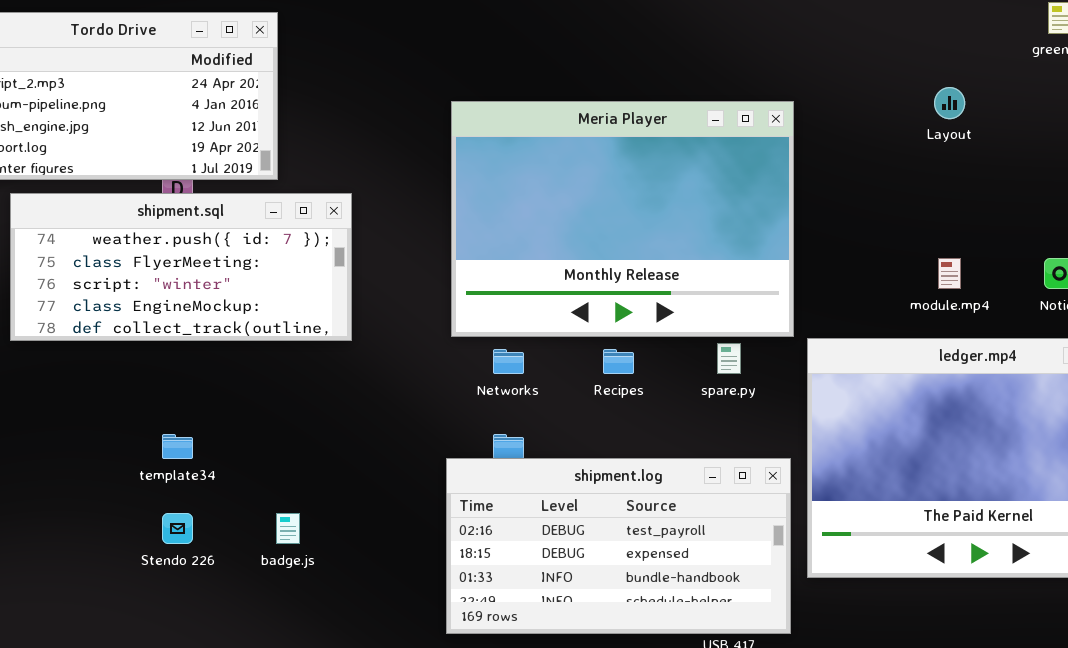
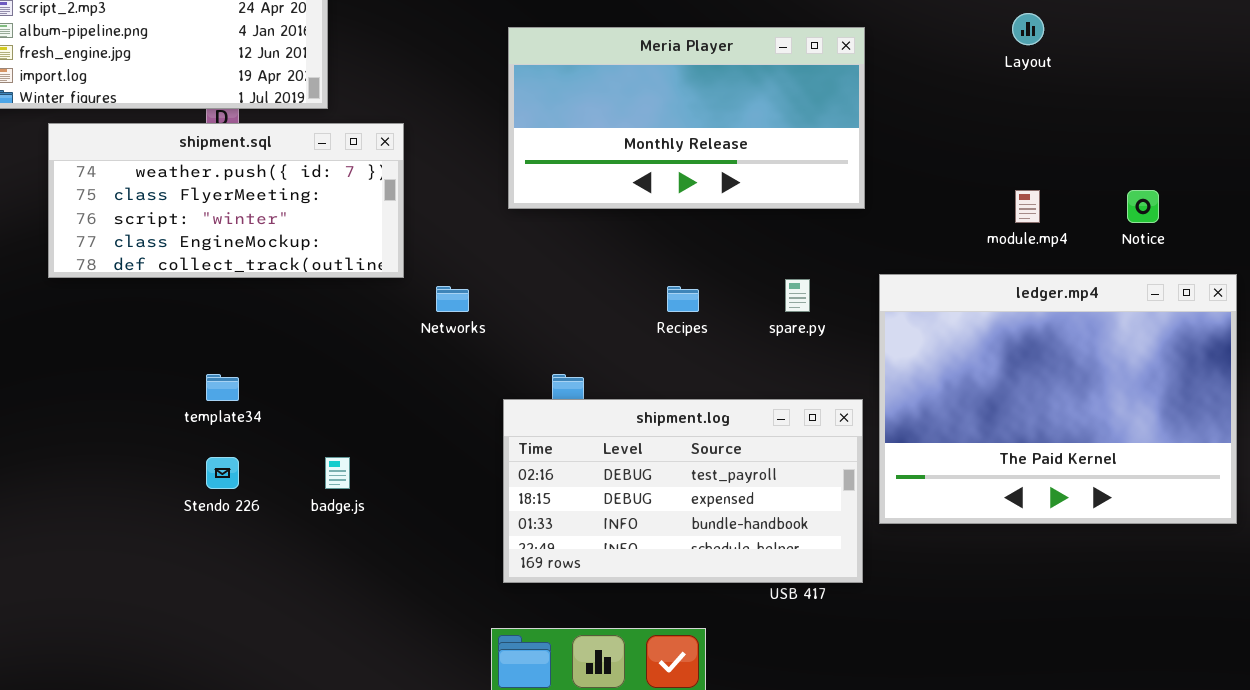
Meria Player: [451,101,794,337] -> [508,27,865,209], resized
Networks: [493,349,524,374] -> [436,286,469,312], moved

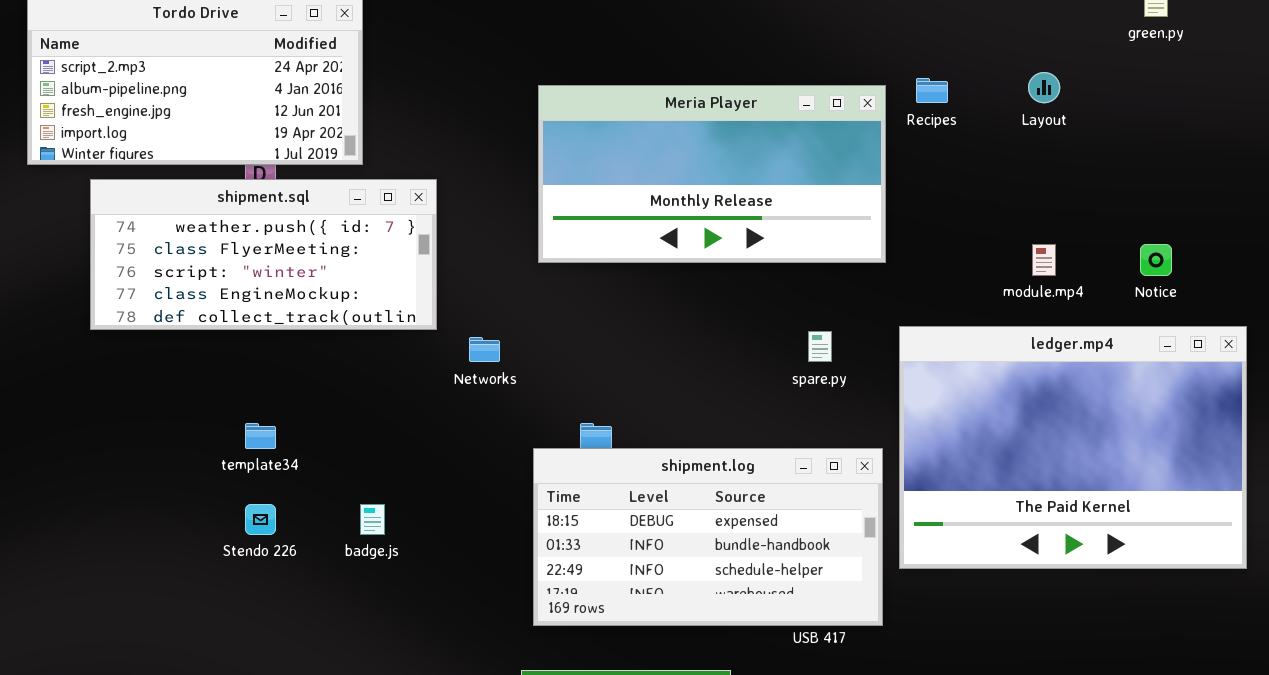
Recipes: [667,286,699,312] -> [916,78,948,103], moved
shipment.log: [503,399,863,583] -> [533,448,883,626], scrolled down 1 row

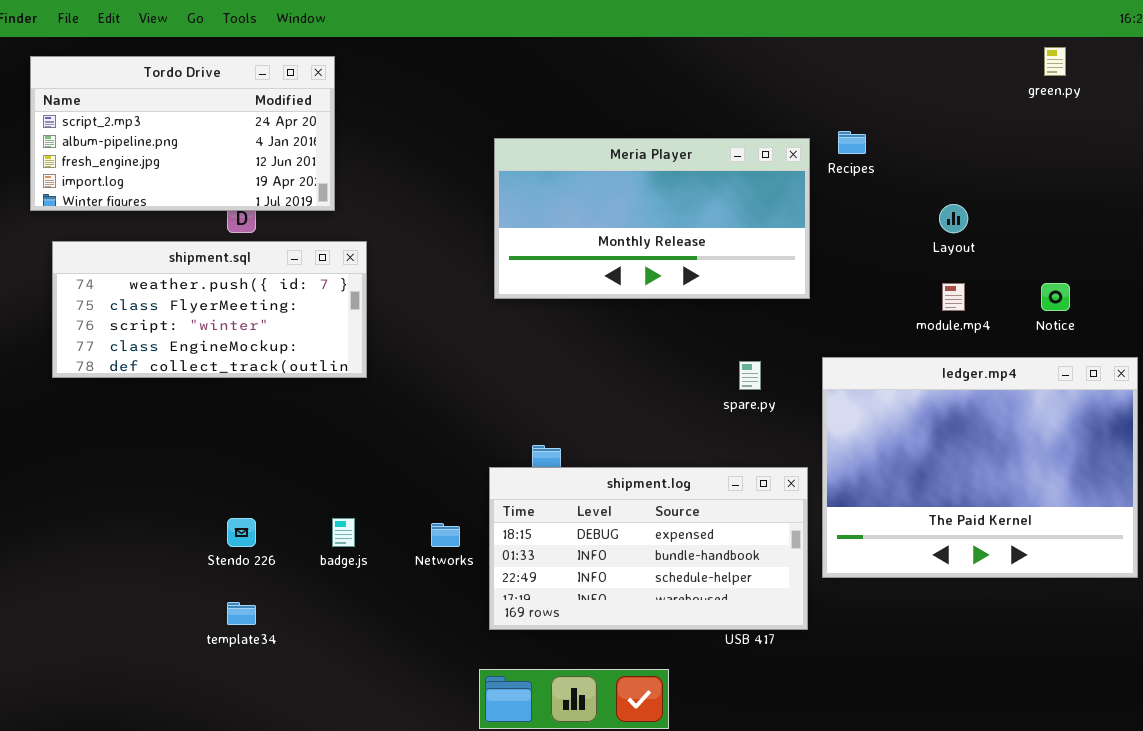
Layout: [1028,72,1060,103] -> [939,204,968,233], moved
shipment.sql: [90,179,437,330] -> [52,241,367,378], moved
Networks: [469,337,500,362] -> [431,523,460,547], moved
template34: [245,423,276,449] -> [227,602,256,625], moved

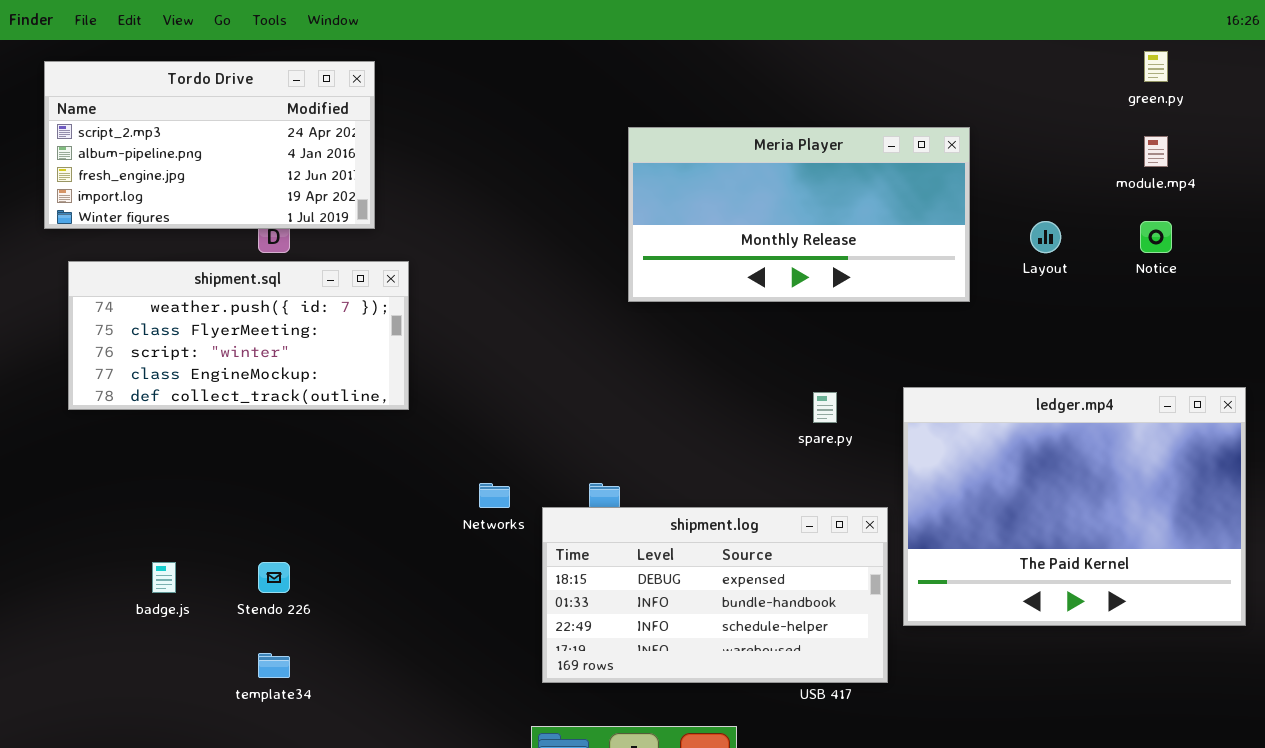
Meria Player: [494,138,810,299] -> [628,127,970,302], moved
module.mp4: [942,283,965,311] -> [1144,136,1168,167], moved
Notice: [1041,283,1070,311] -> [1140,221,1172,253], moved
badge.js: [332,518,355,547] -> [152,562,176,593], moved
Networks: [431,523,460,547] -> [479,483,510,508], moved

